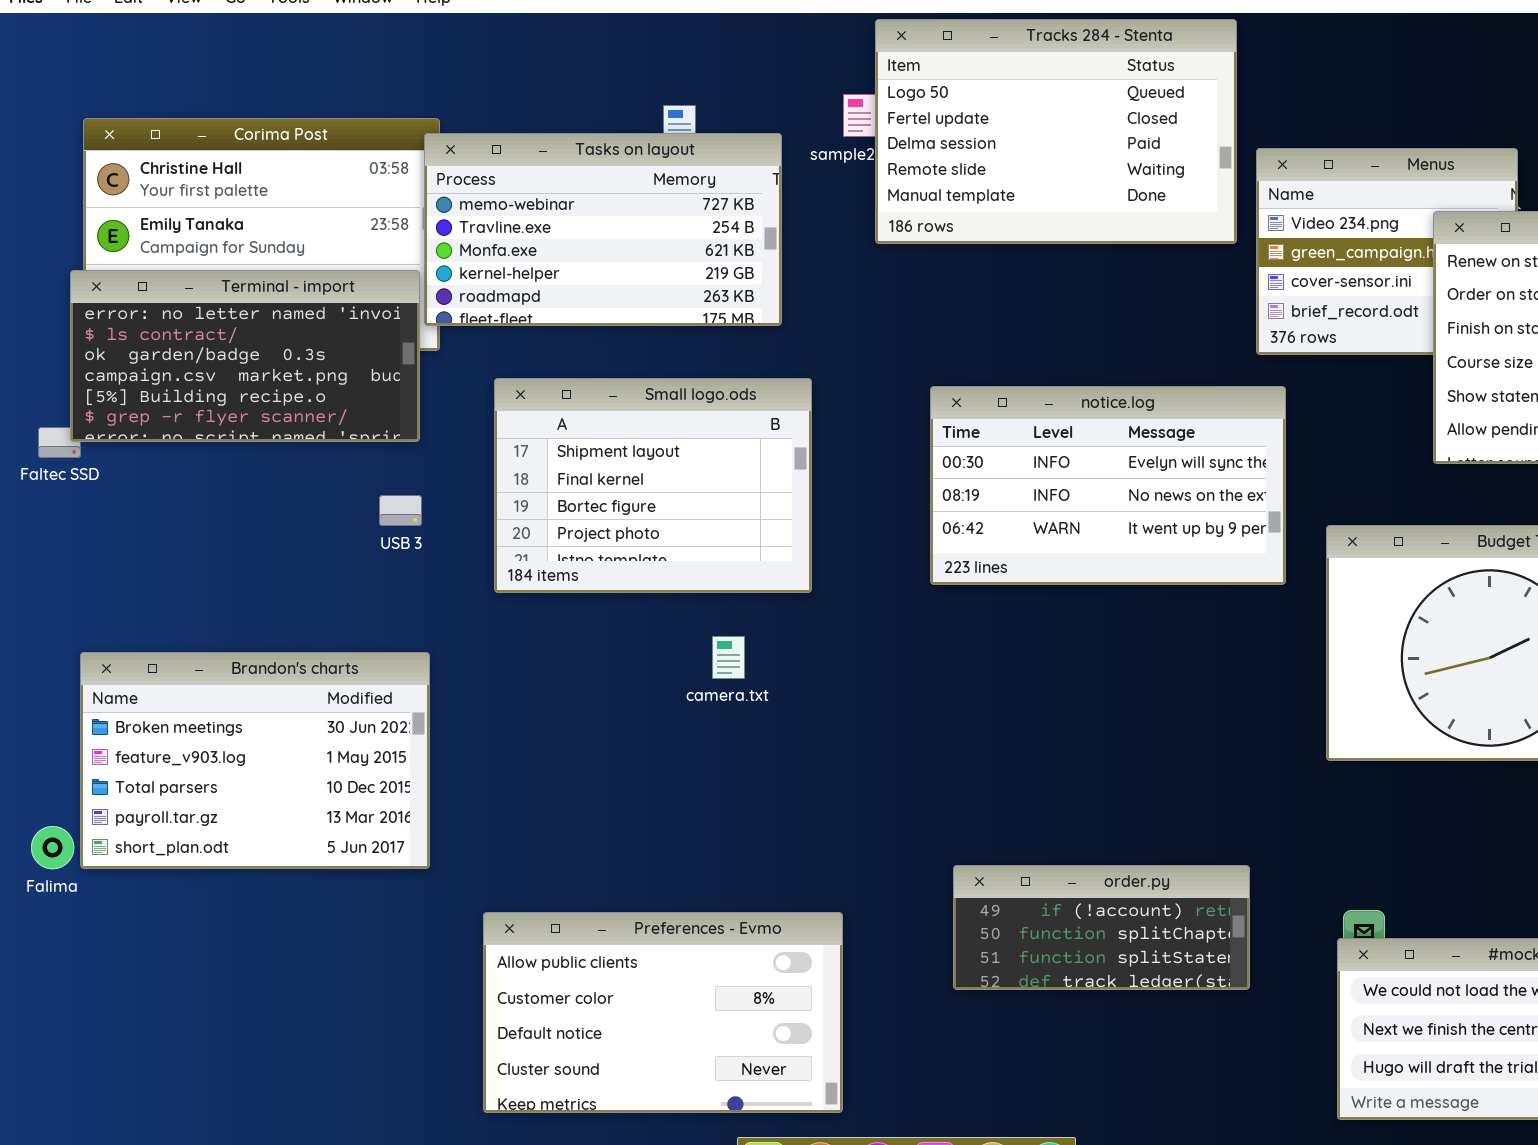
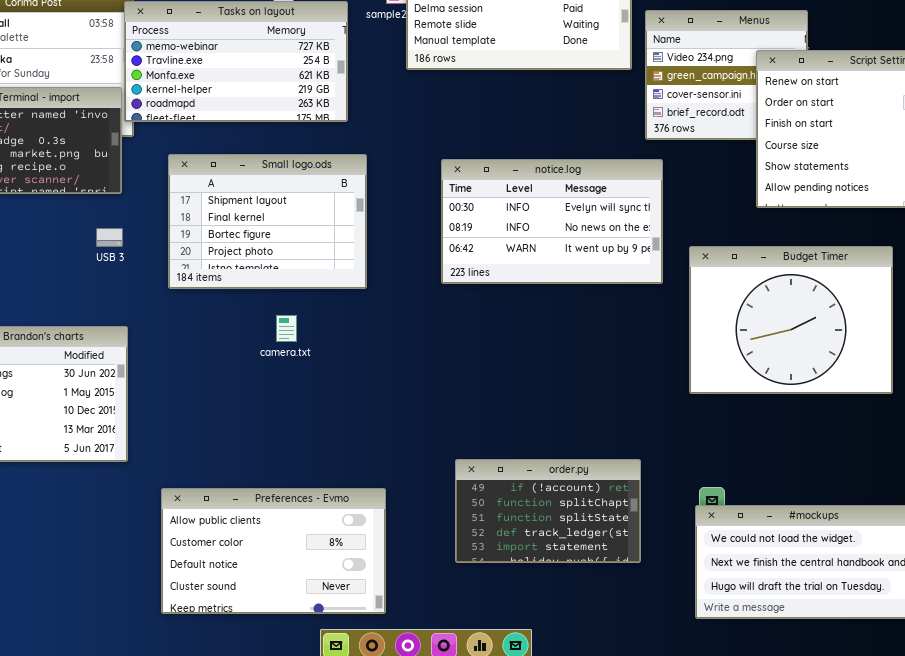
camera.txt: [712,636,745,679] -> [276,315,297,342], moved
order.py: [953,865,1250,990] -> [455,459,641,563], resized

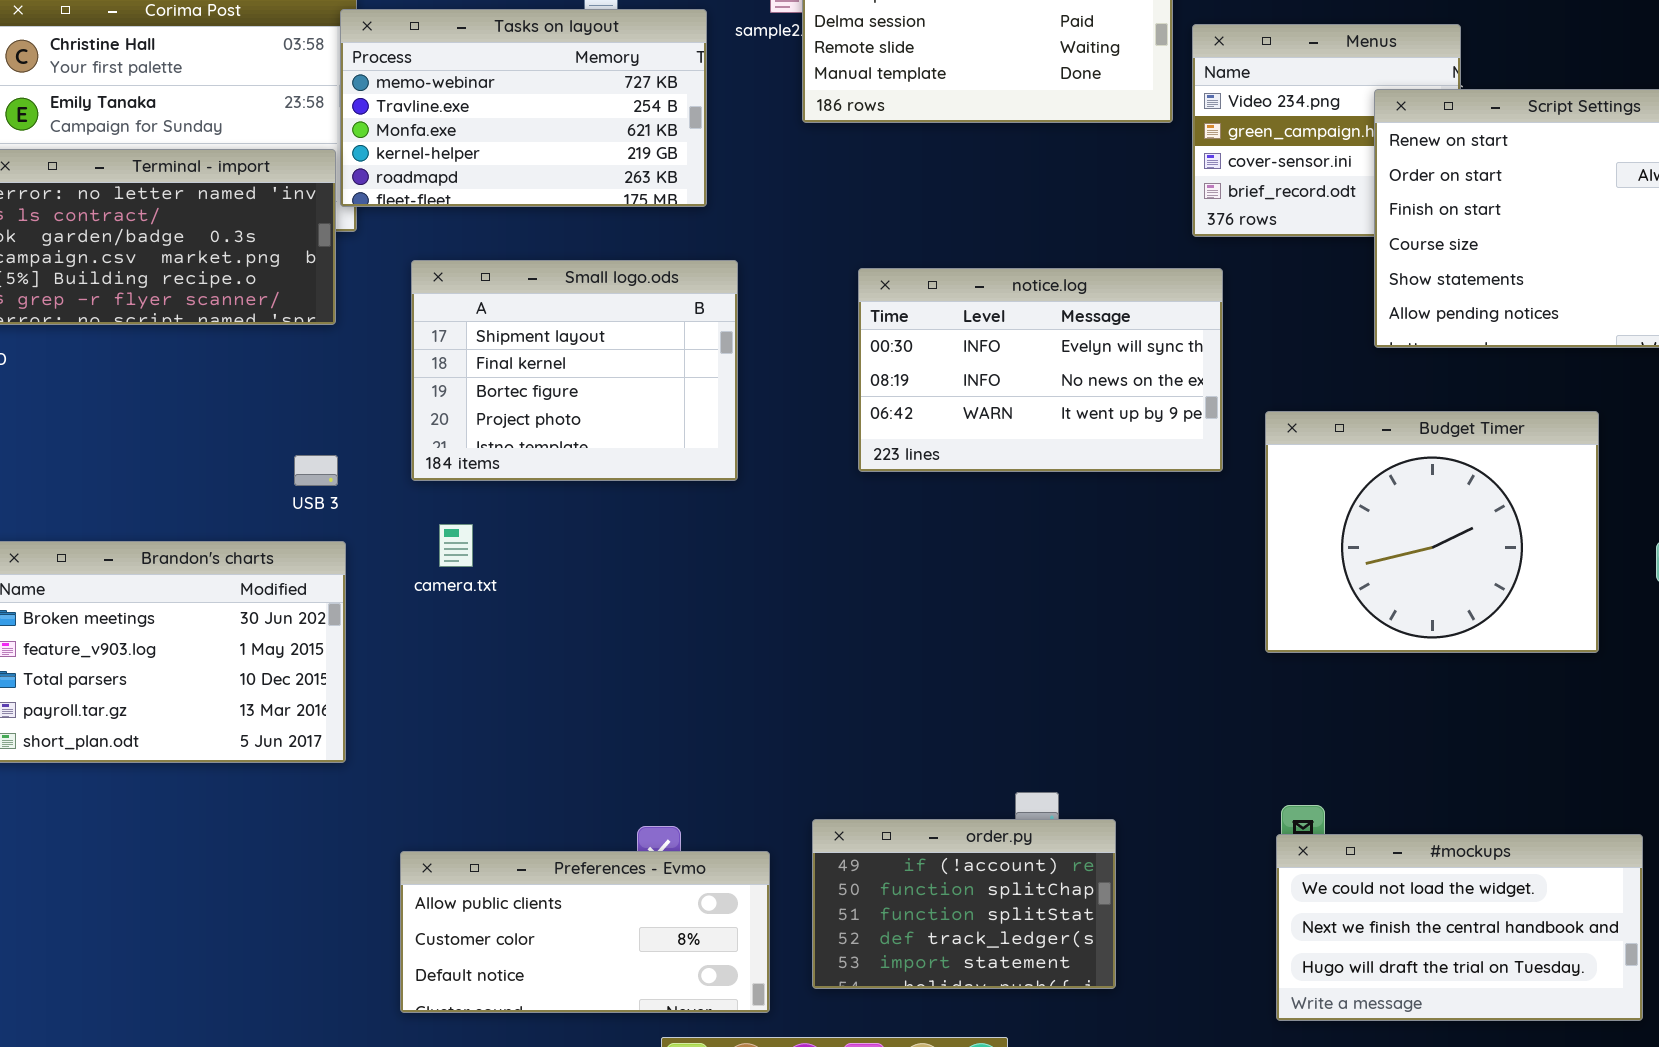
USB 3: [96,228,123,247] -> [294,455,338,486], moved
camera.txt: [276,315,297,342] -> [439,524,473,567], moved
order.py: [455,459,641,563] -> [812,819,1116,989], moved
Preferences - Evmo: [161,488,386,614] -> [400,851,770,1013], resized

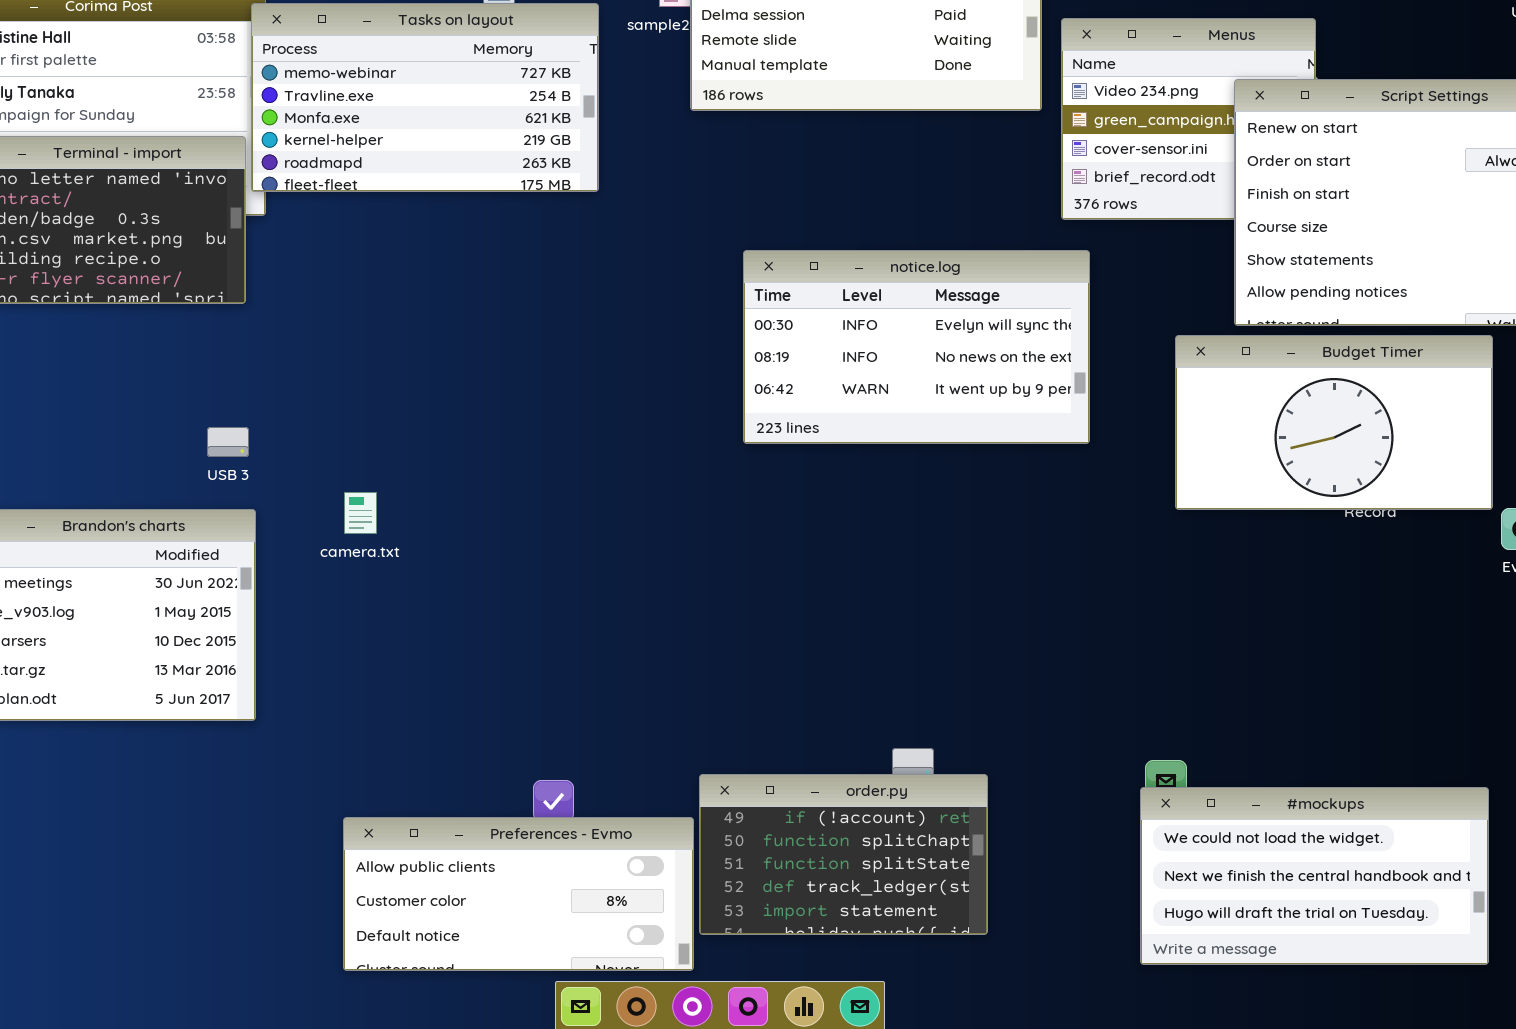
Small logo.ods: [411,260,738,481] -> none, closed
Budget Timer: [1265,411,1599,653] -> [1175,335,1493,510], moved, resized
Preferences - Evmo: [400,851,770,1013] -> [343,817,694,971], moved

